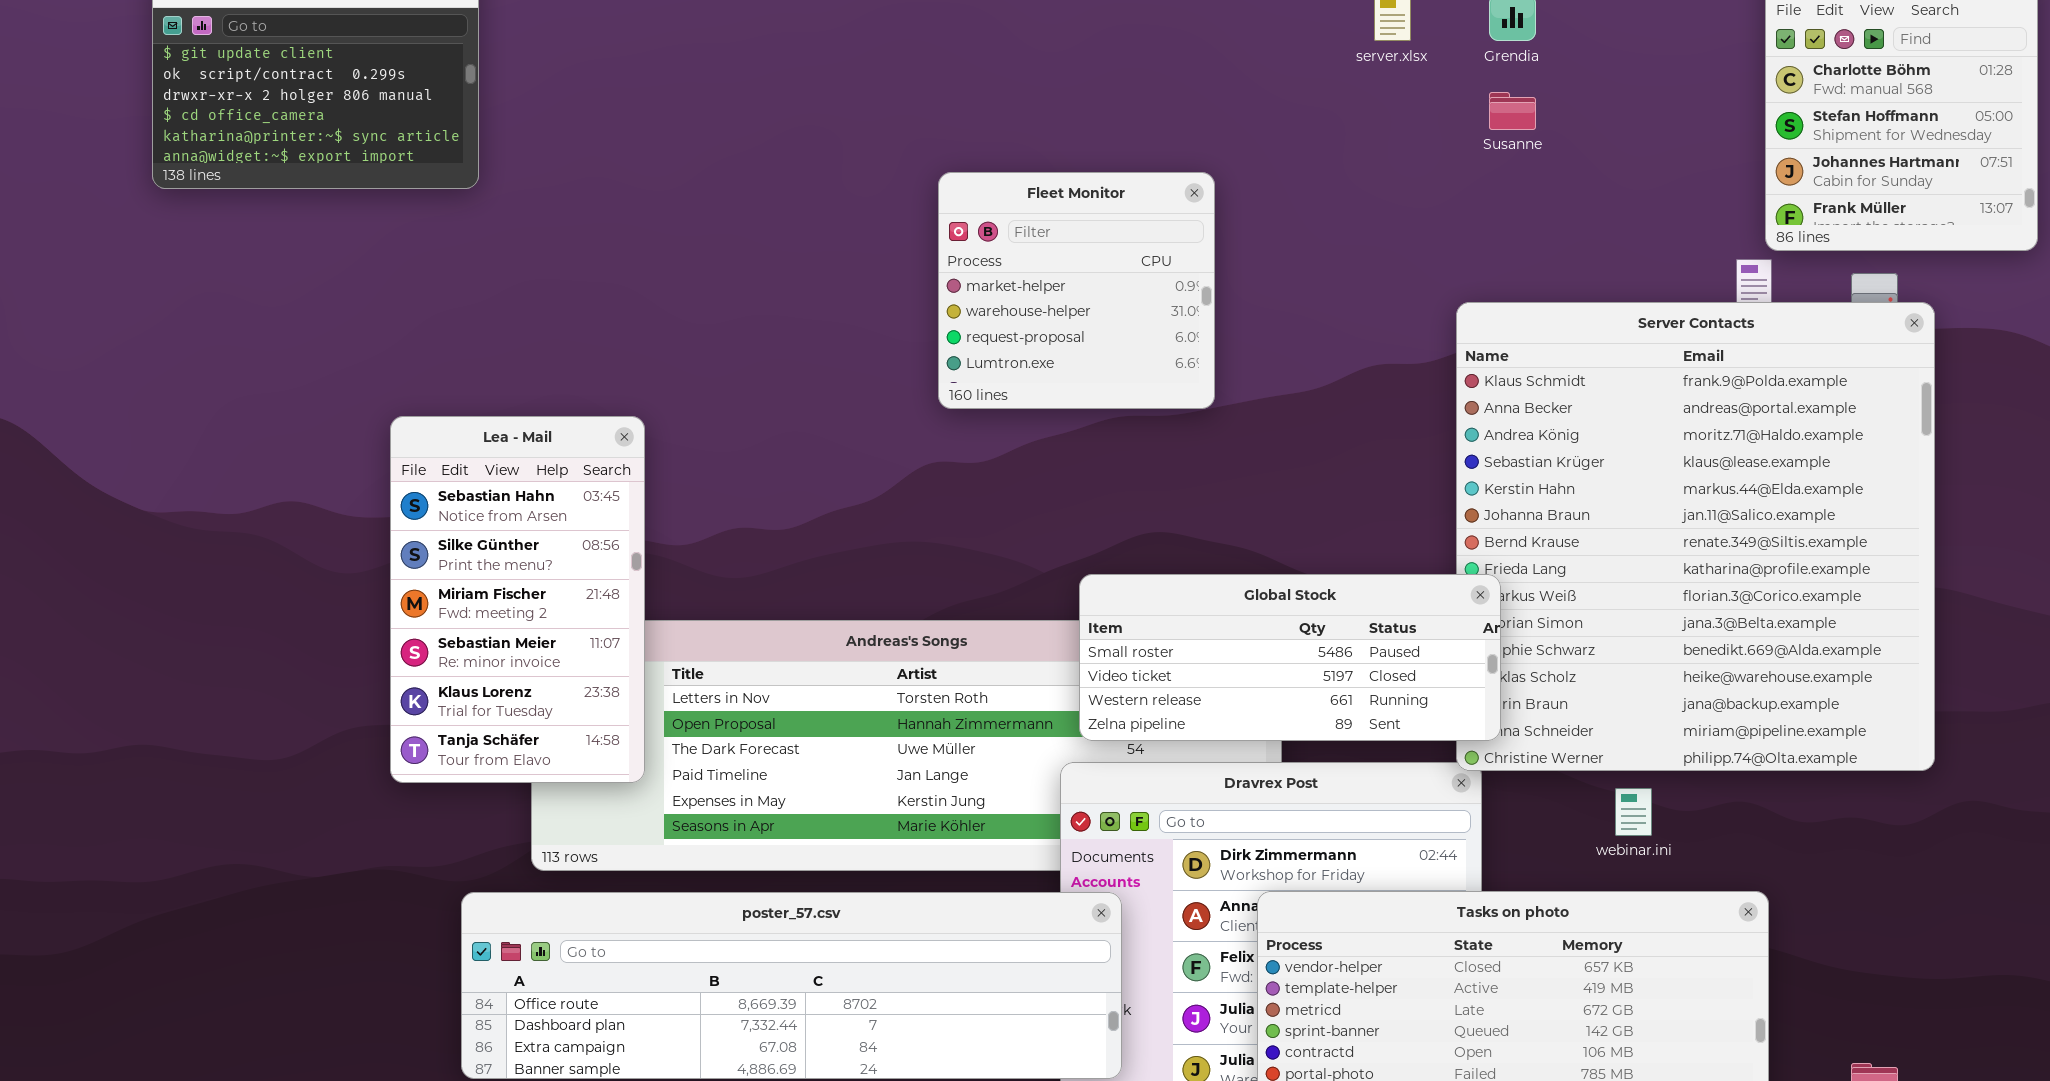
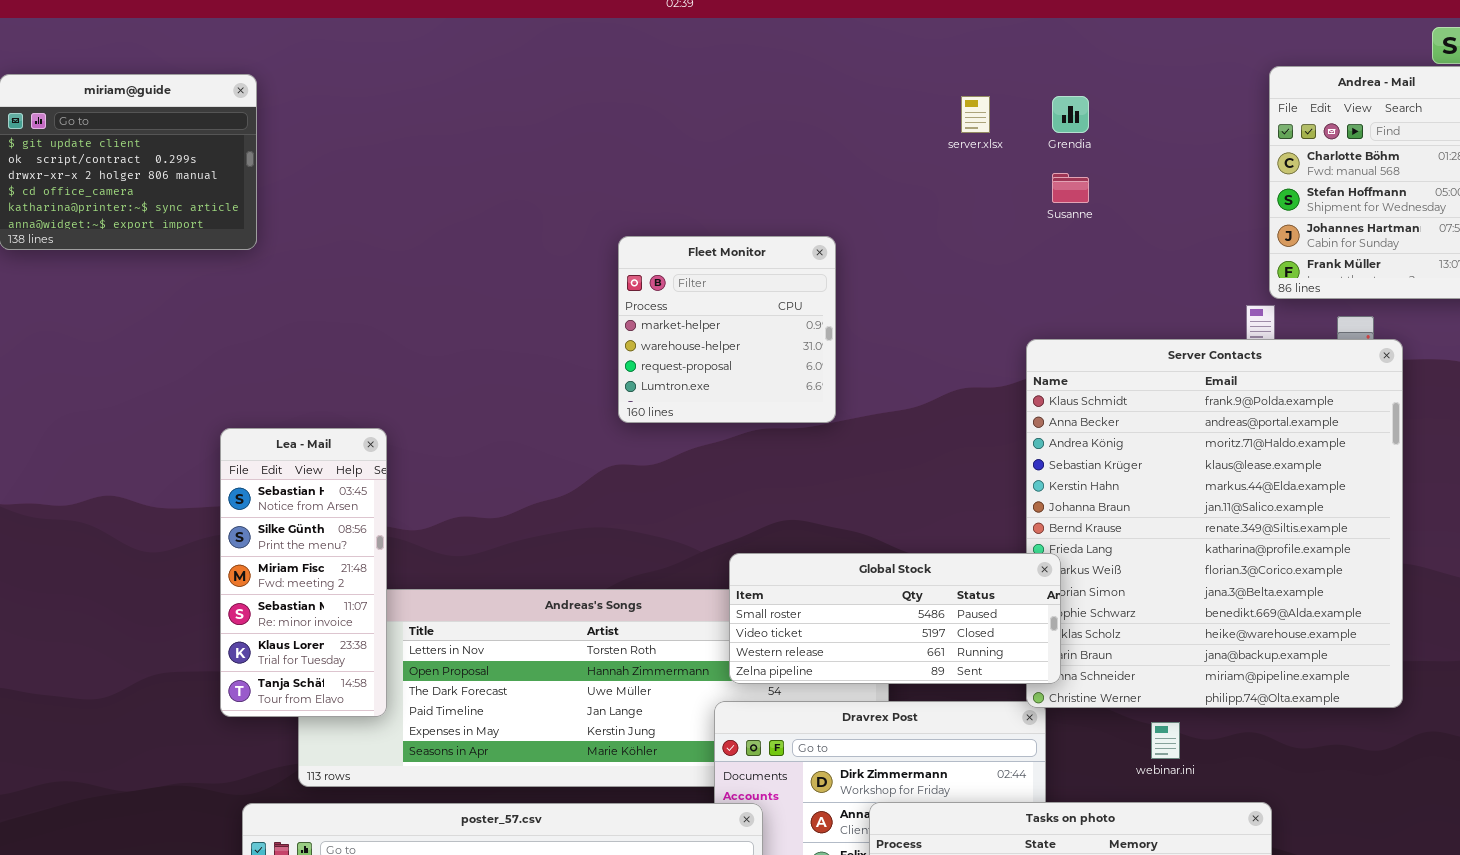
Lea - Mail: [390,416,645,783] -> [220,428,387,717], resized

